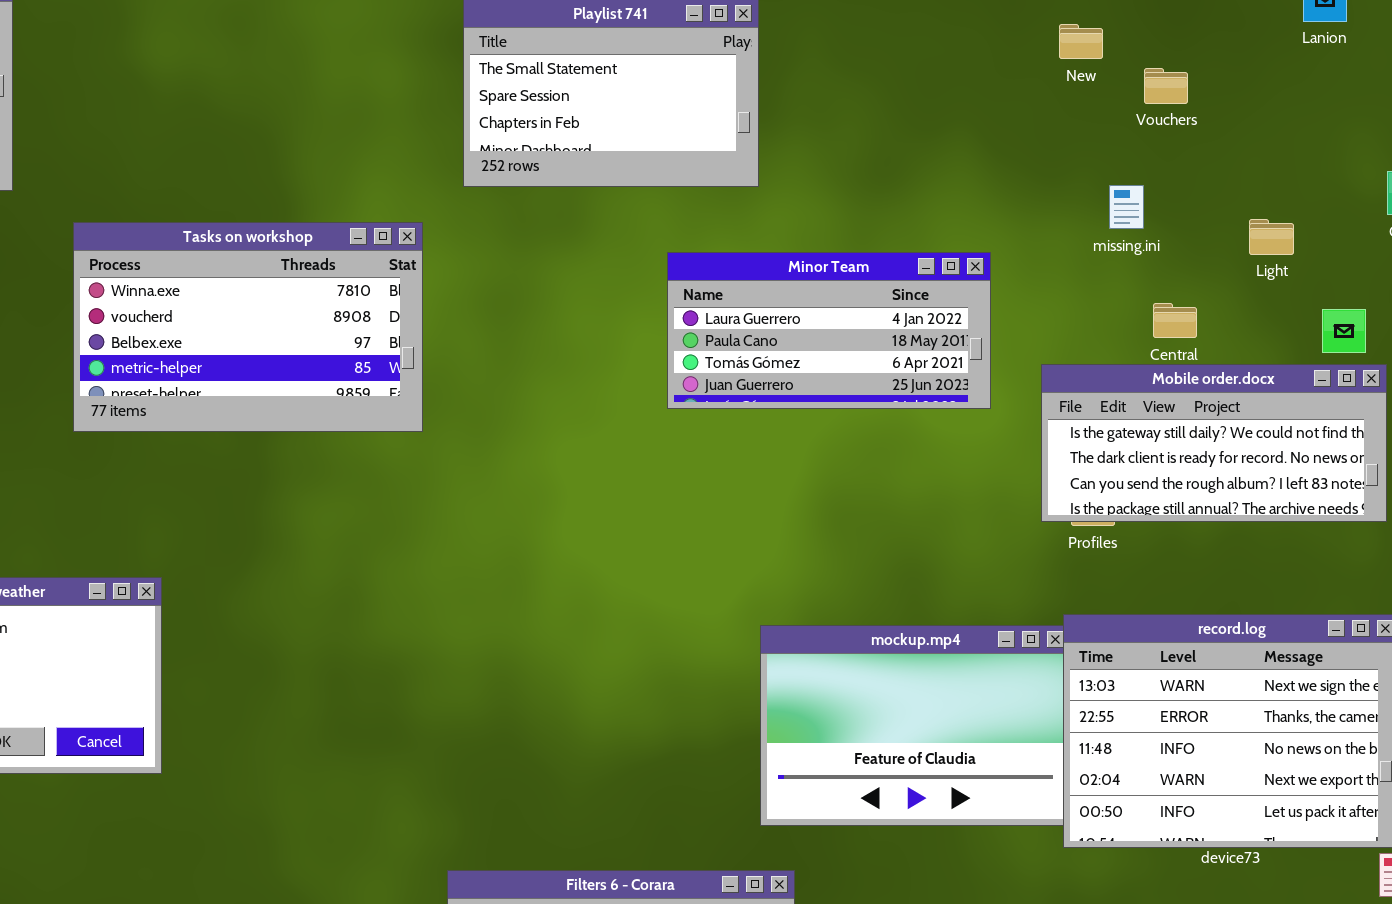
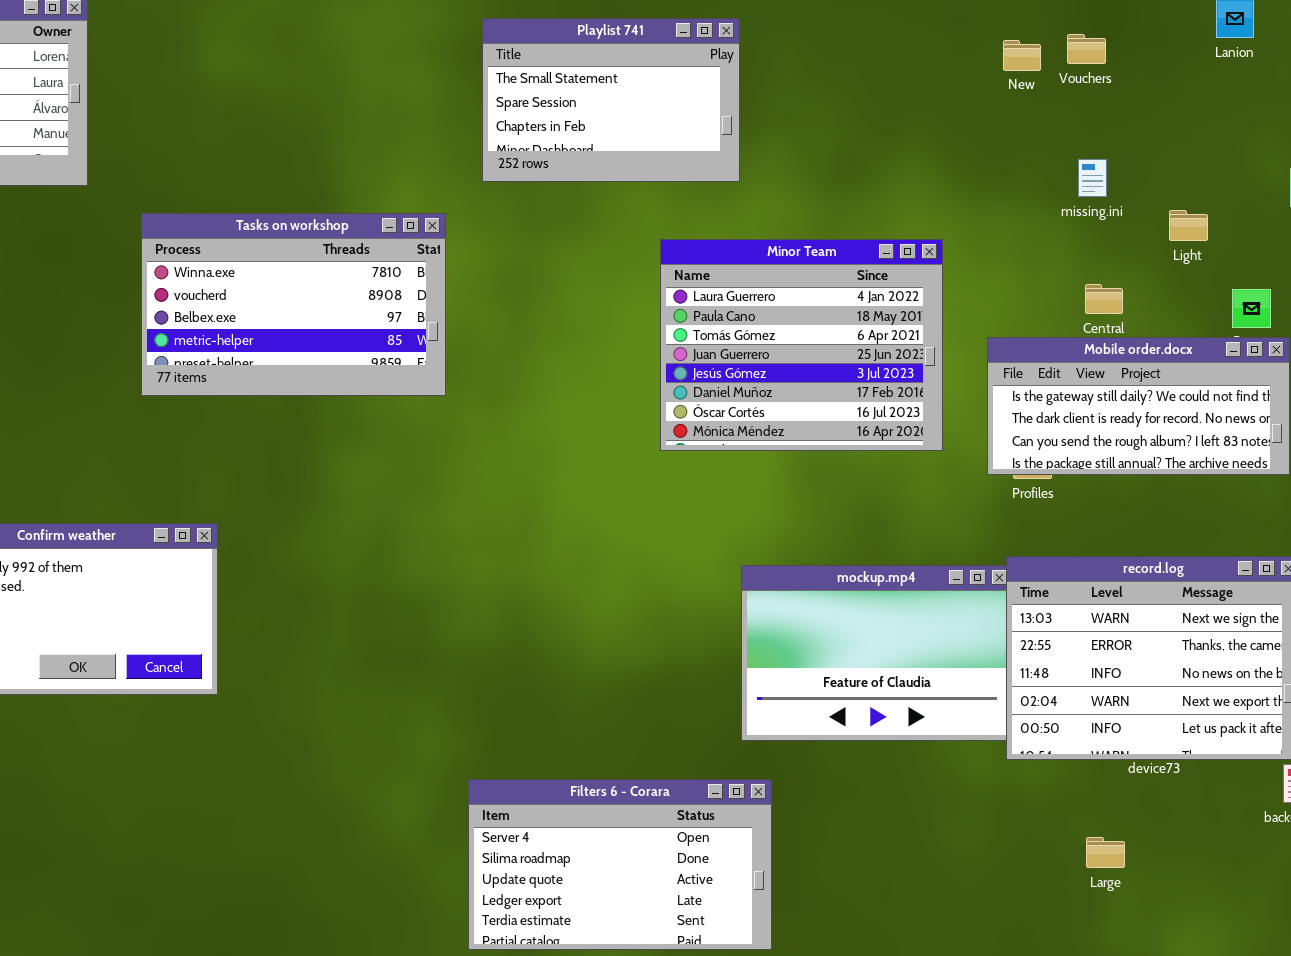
Vouchers: [1144,68,1188,104] -> [1067,34,1106,64], moved
missing.ini: [1109,185,1144,229] -> [1078,159,1107,197], moved
Minor Team: [667,252,991,409] -> [660,239,943,451], resized

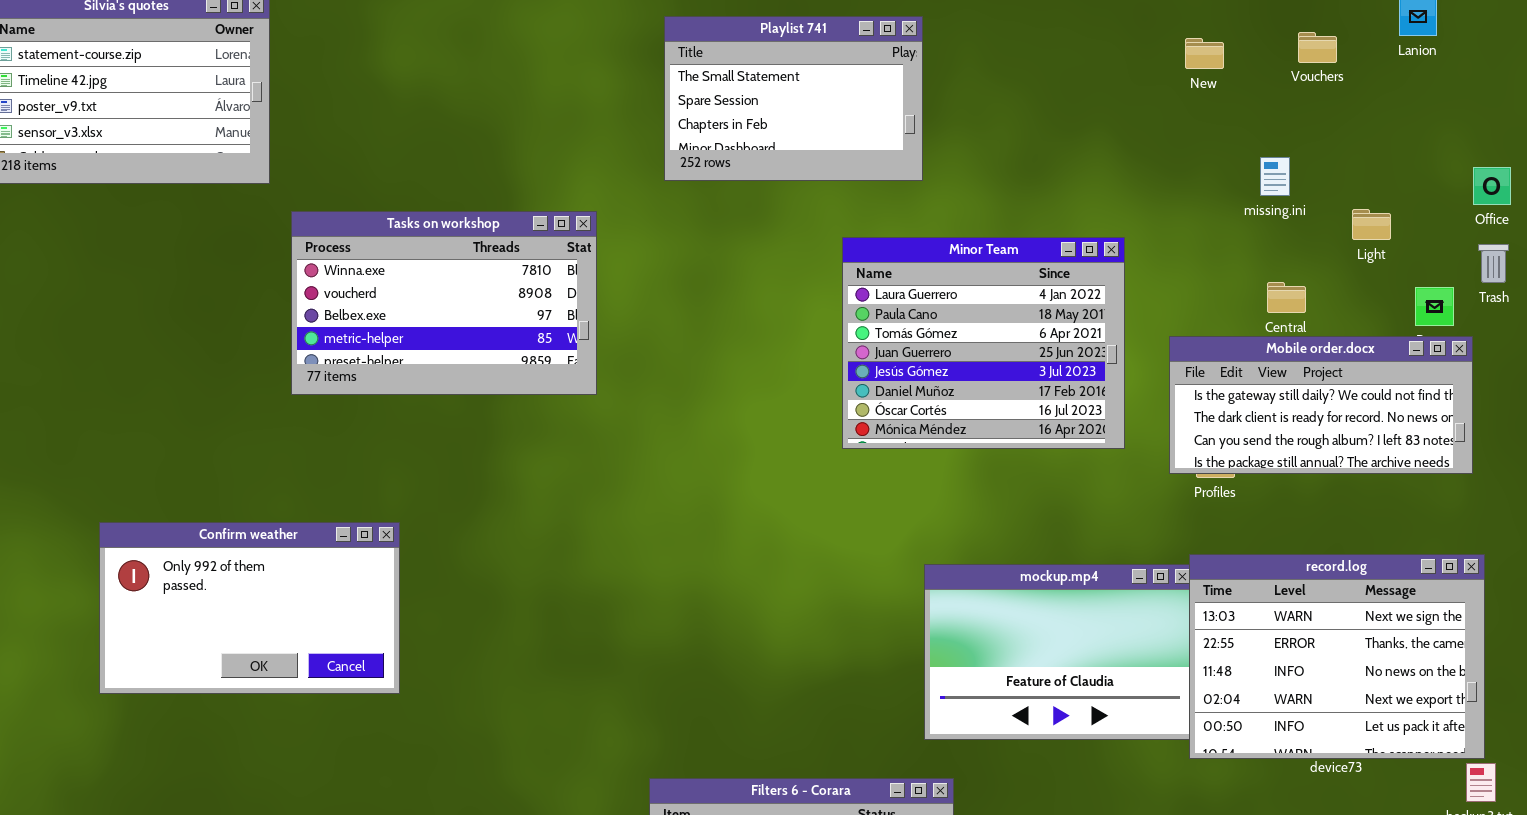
Vouchers: [1067,34,1106,64] -> [1298,32,1337,63], moved
Tasks on workshop: [141,213,446,396] -> [291,211,597,395], moved

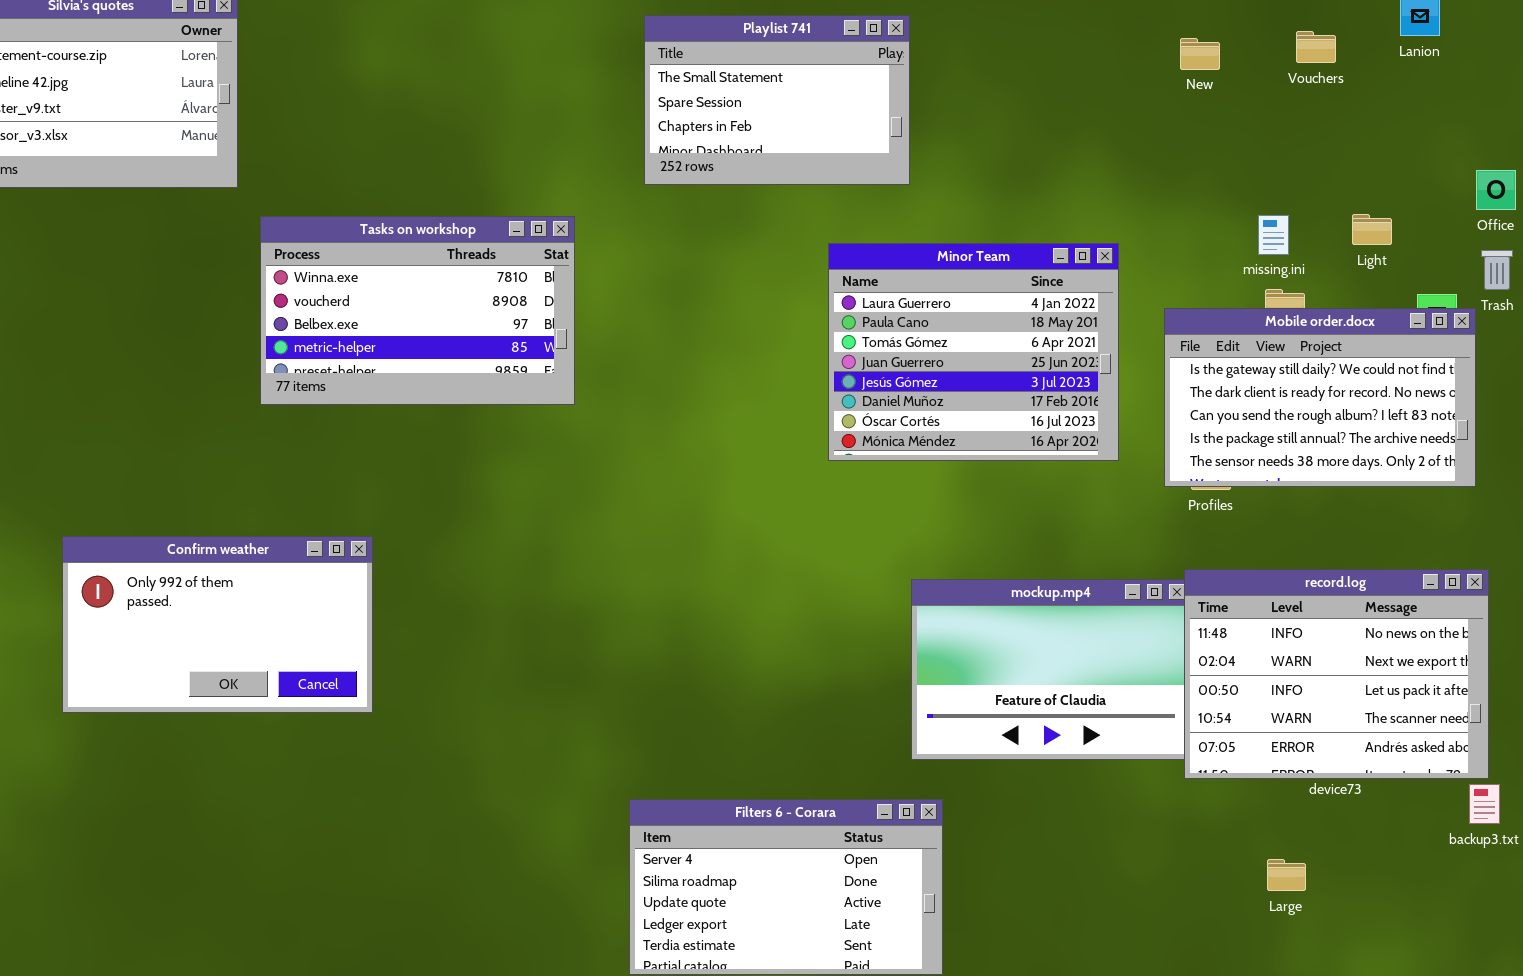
missing.ini: [1260,157,1290,196] -> [1258,215,1289,255], moved
Mobile order.docx: [1169,336,1473,474] -> [1164,308,1476,487], resized
record.log: [1189,554,1485,759] -> [1184,569,1489,779], scrolled down 2 rows

